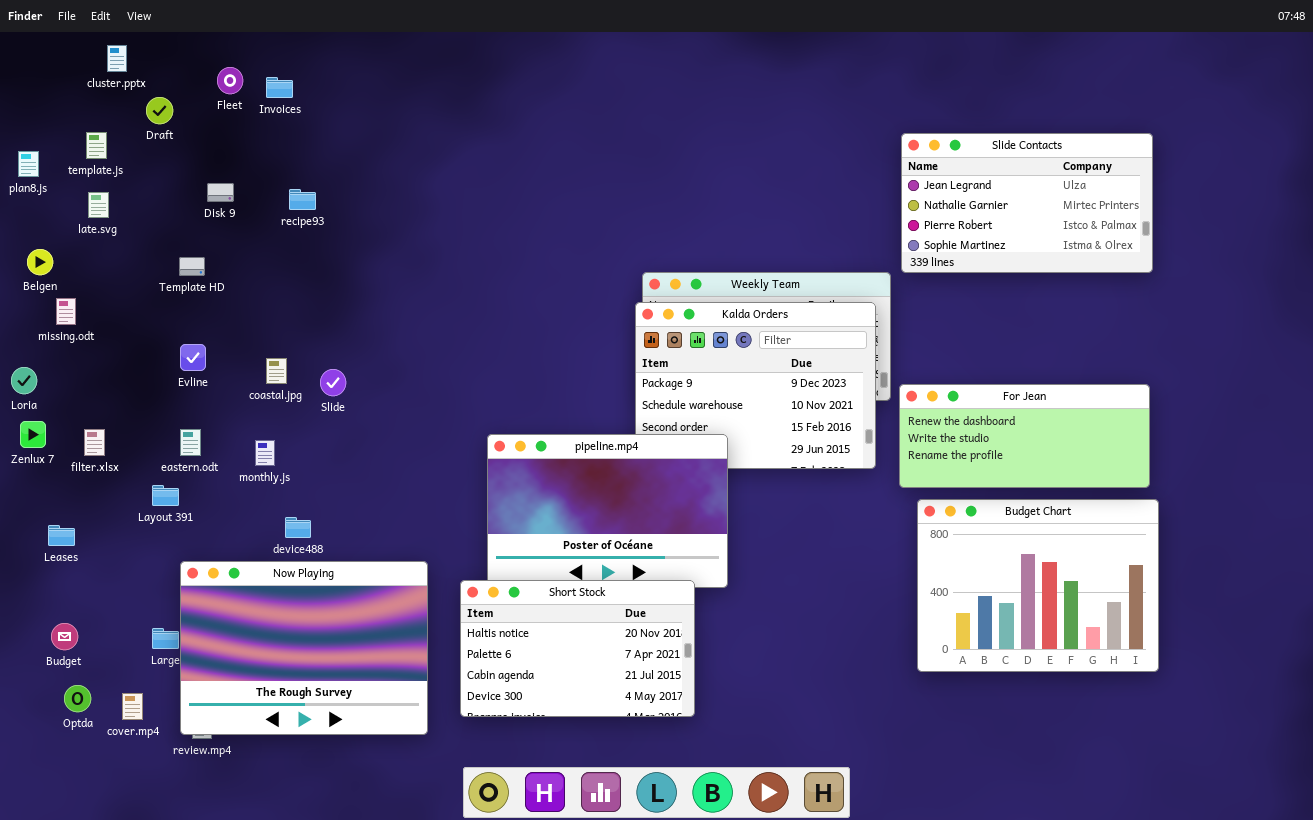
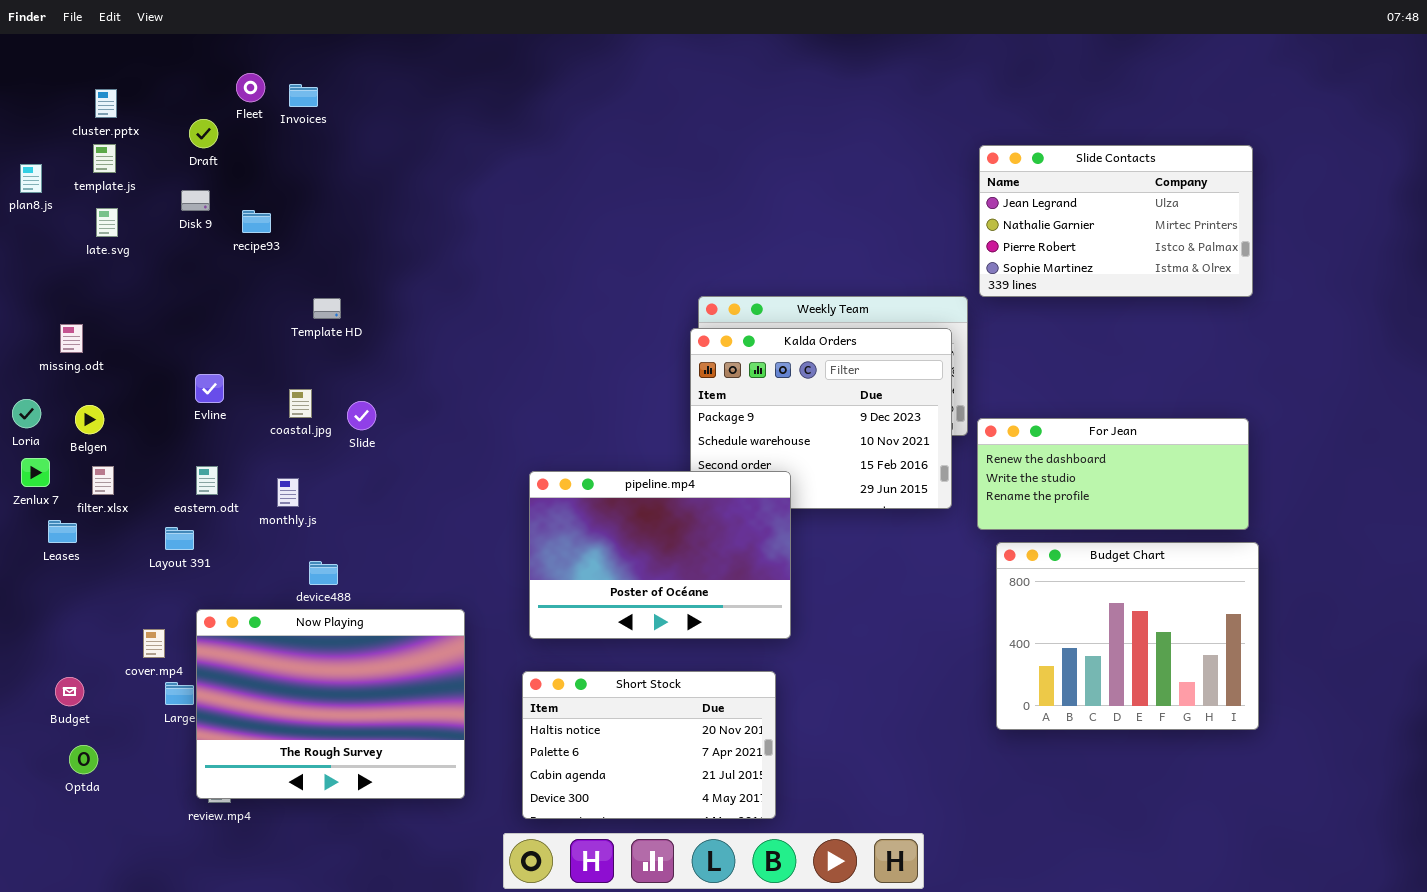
cluster.pptx: [107,45,127,72] -> [95,89,117,118], moved
Draft: [146,97,173,124] -> [189,119,218,148], moved
Disk 9: [207,183,234,202] -> [181,190,210,211], moved
recipe93: [289,189,316,210] -> [242,210,271,233], moved
Belgen: [27,249,53,275] -> [75,405,104,434], moved
Template HD: [179,257,205,276] -> [313,298,341,319], moved
Leases: [48,525,75,546] -> [48,520,77,543], moved
Short Stock: [460,580,695,717] -> [522,671,776,819], moved
cover.mp4: [122,693,143,720] -> [143,629,165,658], moved

